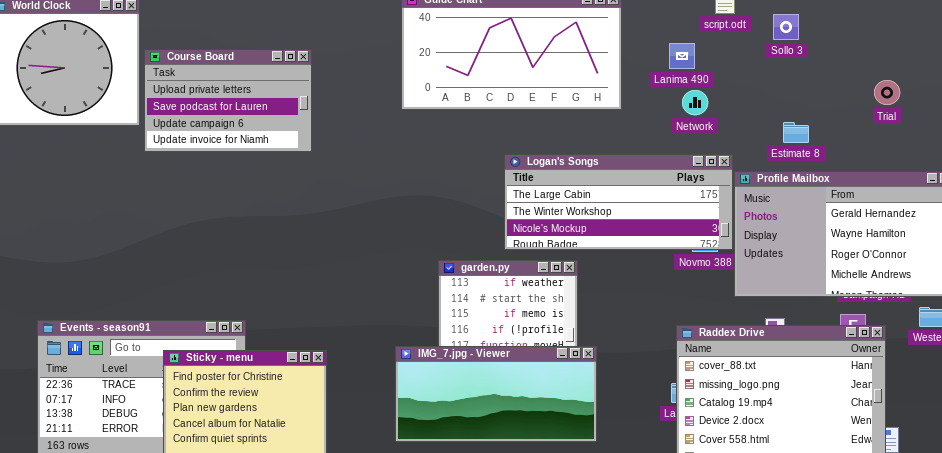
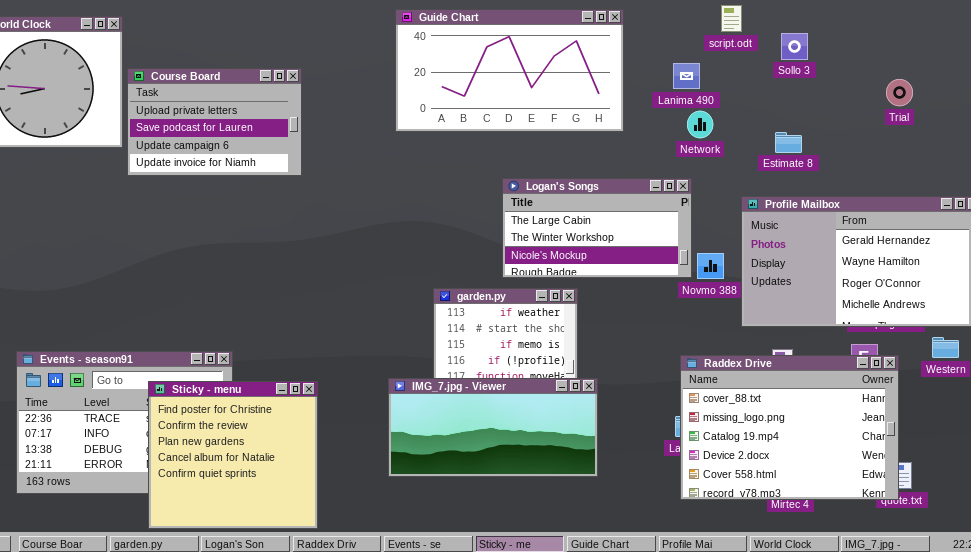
Trial: [874,80,900,105] -> [886,79,913,106], moved
Estimate 8: [783,122,809,143] -> [775,132,802,153], moved
Logan's Songs: [504,154,733,250] -> [502,178,692,278], resized

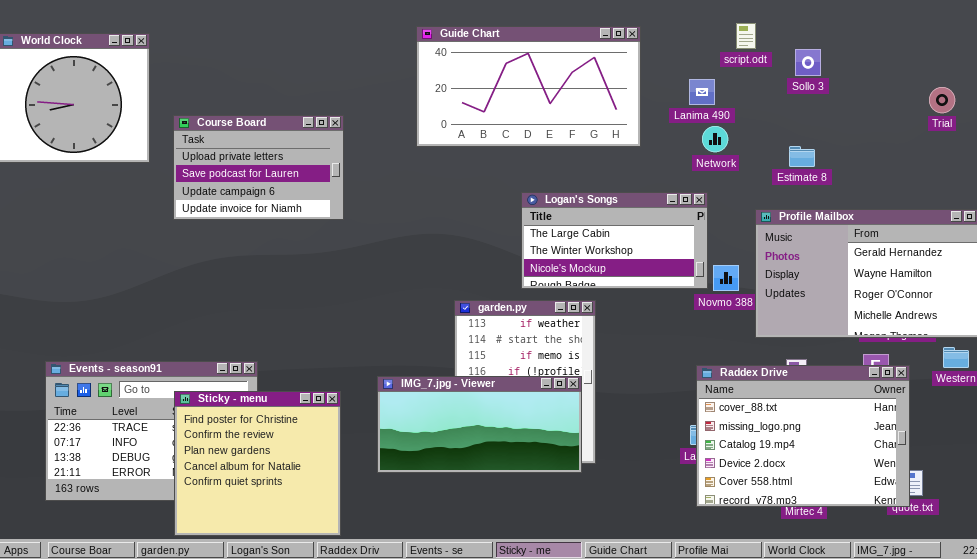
Course Board: [127,68,302,176] -> [173,115,344,220], moved
Trial: [886,79,913,106] -> [929,87,955,113], moved
IMG_7.jpg - Viewer: [388,378,598,477] -> [377,376,582,473], moved

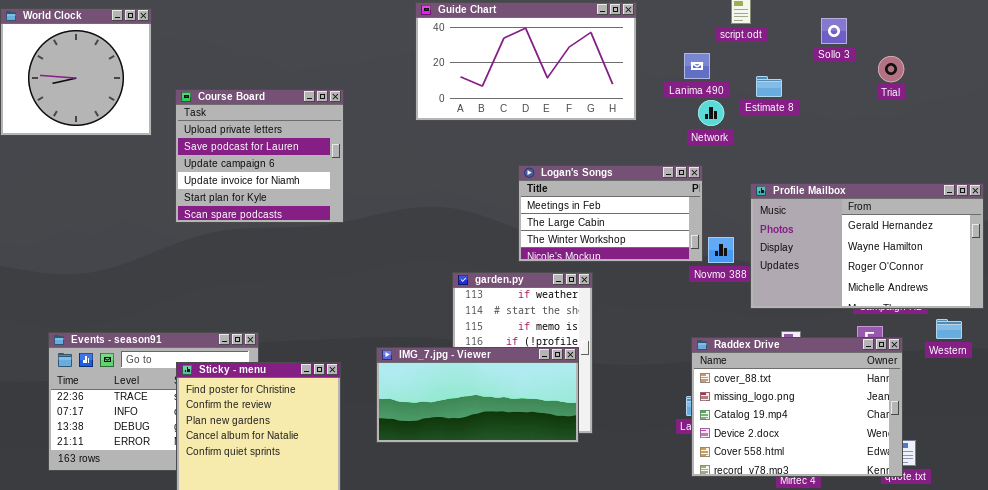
Sollo 3: [795,49,821,76] -> [821,18,847,44], moved
Trial: [929,87,955,113] -> [878,56,904,82], moved
Course Board: [173,115,344,220] -> [175,89,344,223], resized
Estimate 8: [789,146,815,167] -> [756,76,782,97], moved
Logan's Songs: [521,192,708,289] -> [518,165,703,262], scrolled up 1 row

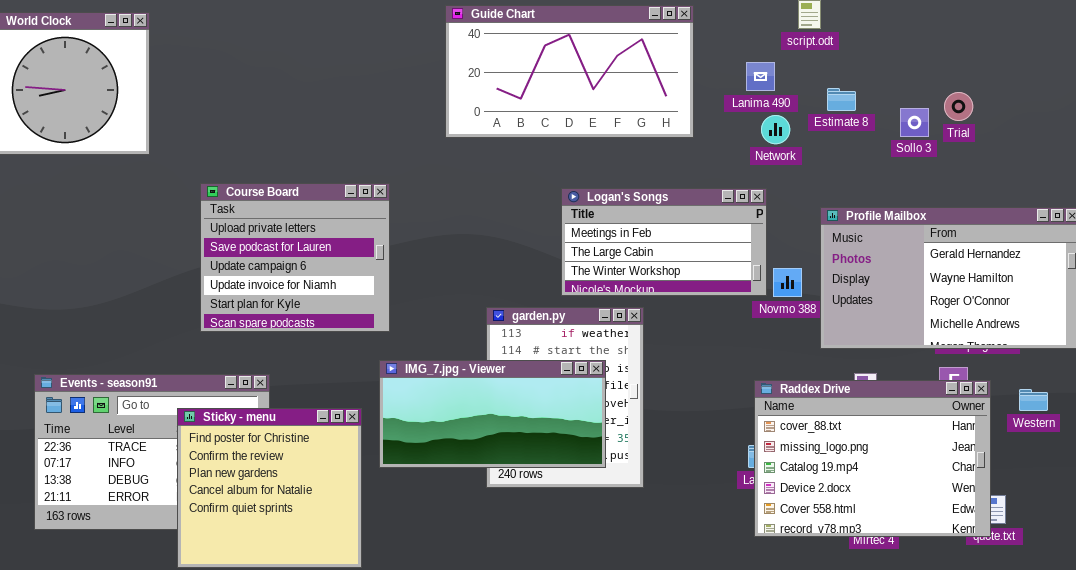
Sollo 3: [821,18,847,44] -> [900,108,929,137], moved
Trial: [878,56,904,82] -> [944,92,973,121], moved
Course Board: [175,89,344,223] -> [200,183,390,332], moved
Western: [936,319,962,339] -> [1019,389,1048,411], moved
IMG_7.jpg - Viewer: [376,347,579,443] -> [379,360,606,468], moved

